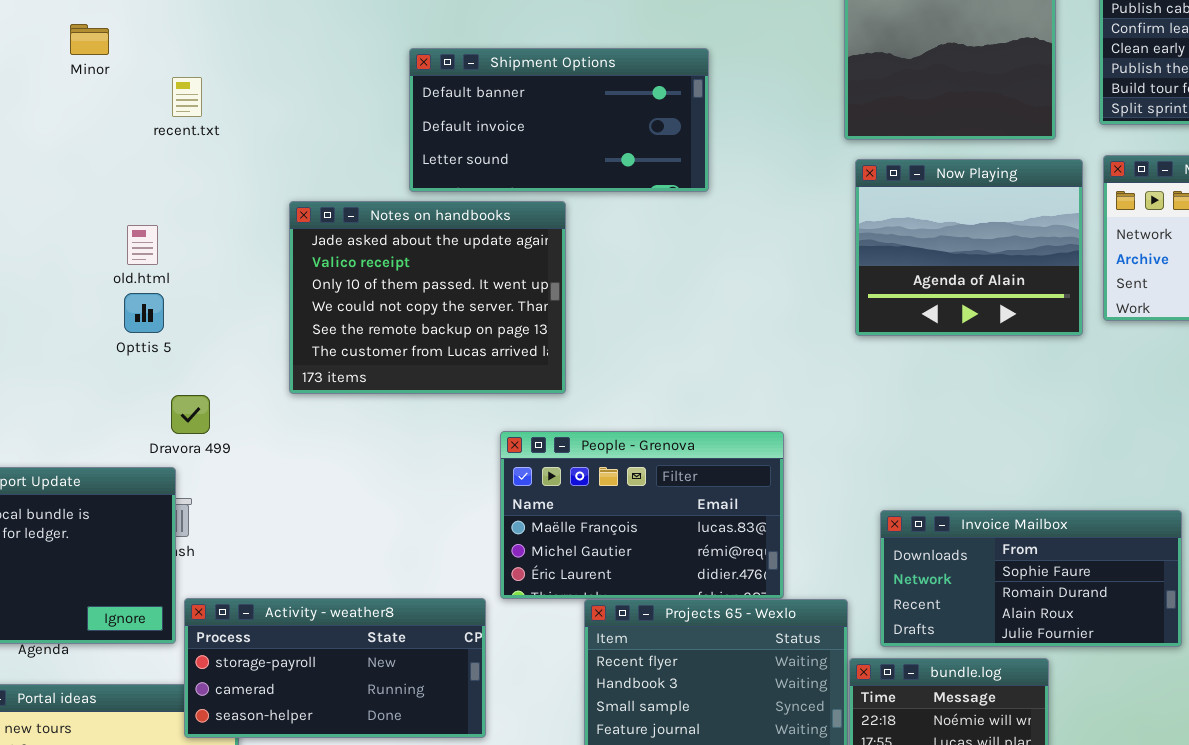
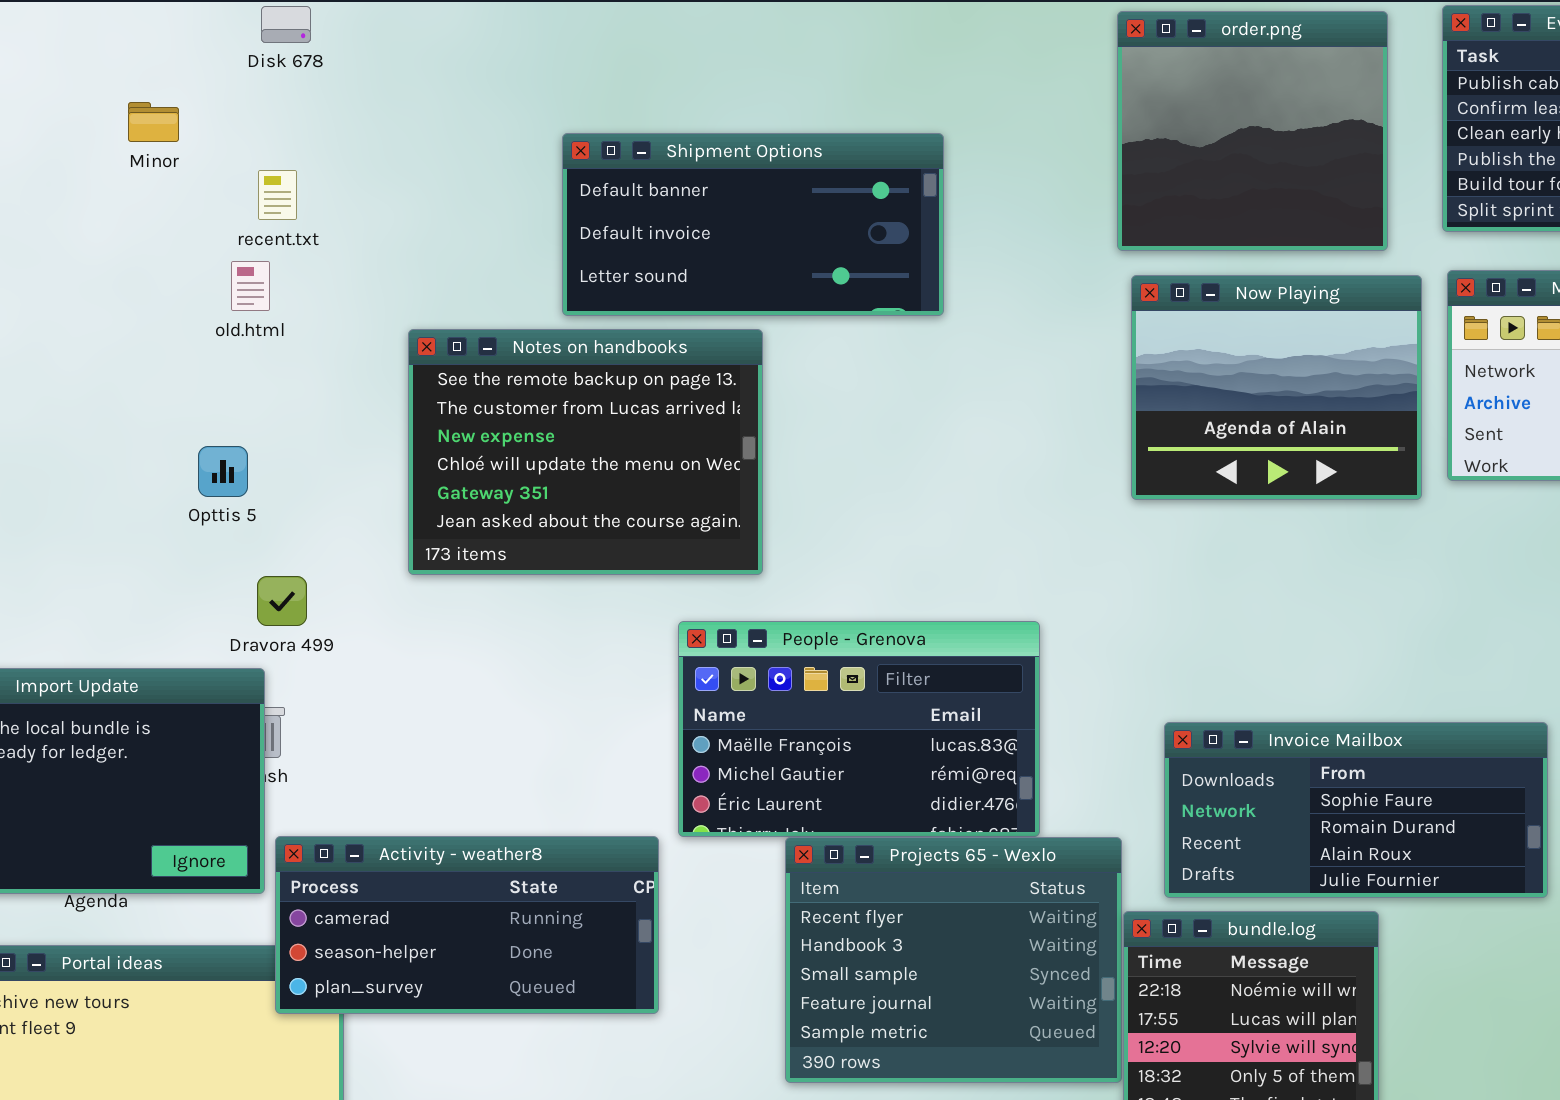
Notes on handbooks: [289,201,566,394] -> [408,329,763,575], scrolled down 4 rows
old.html: [127,225,158,265] -> [231,261,270,311], moved
Activity - weather8: [184,598,486,738] -> [275,836,659,1014], scrolled down 1 row

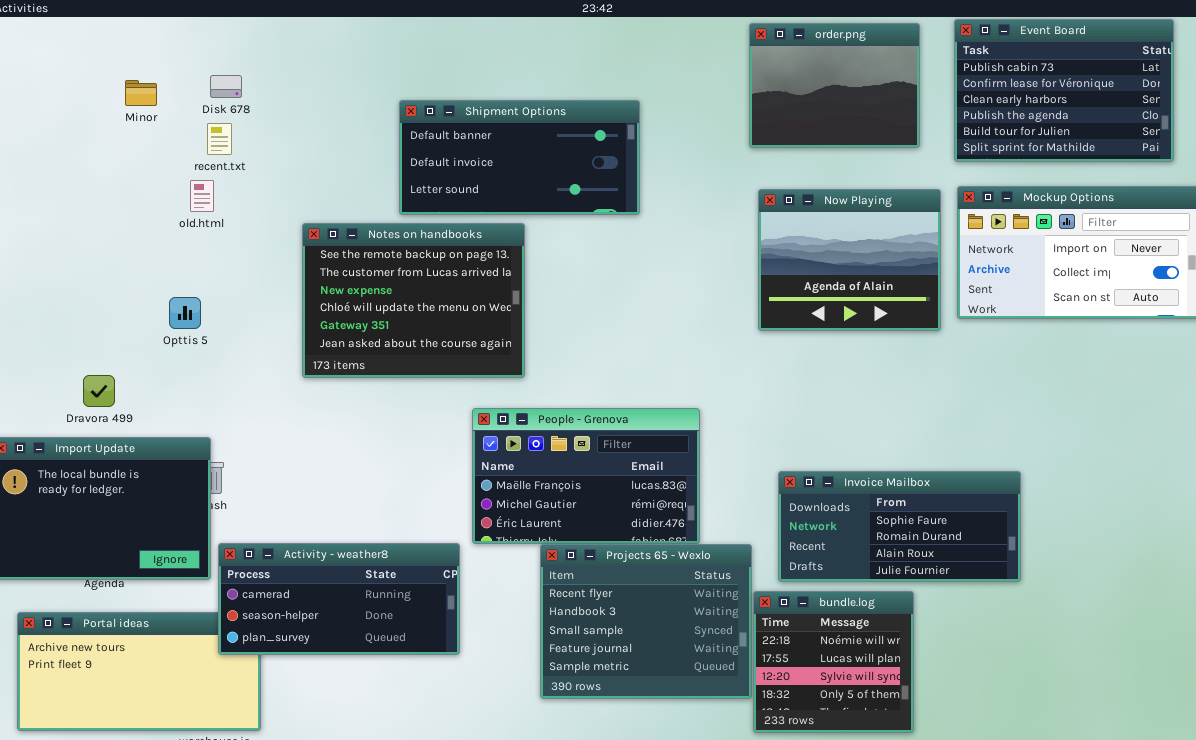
Disk 678: [261,6,311,43] -> [210,75,242,98], moved
order.png: [1117,11,1388,251] -> [749,23,920,148], resized
Dravora 499: [257,576,307,626] -> [83,375,115,407], moved

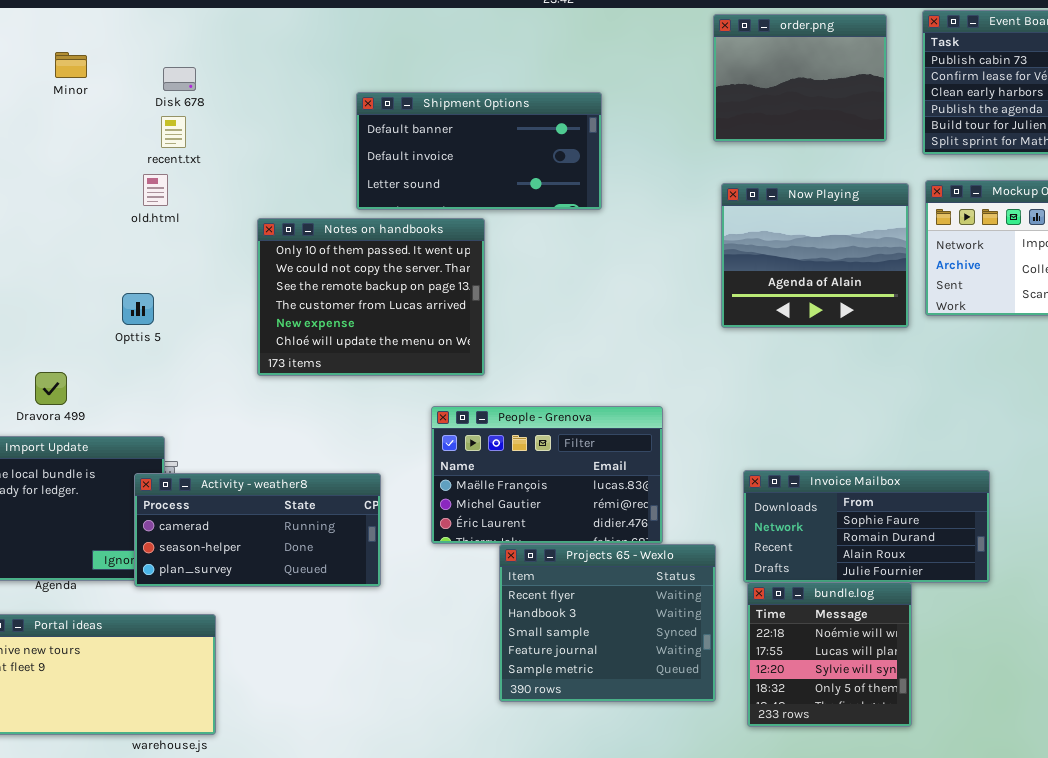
Minor: [125,80,157,106] -> [55,52,87,78], moved
Notes on handbooks: [302,223,525,378] -> [257,218,485,376], scrolled up 2 rows
Activity - weather8: [218,543,460,655] -> [134,473,381,587], moved
bundle.log: [753,591,914,733] -> [747,582,912,727], moved

